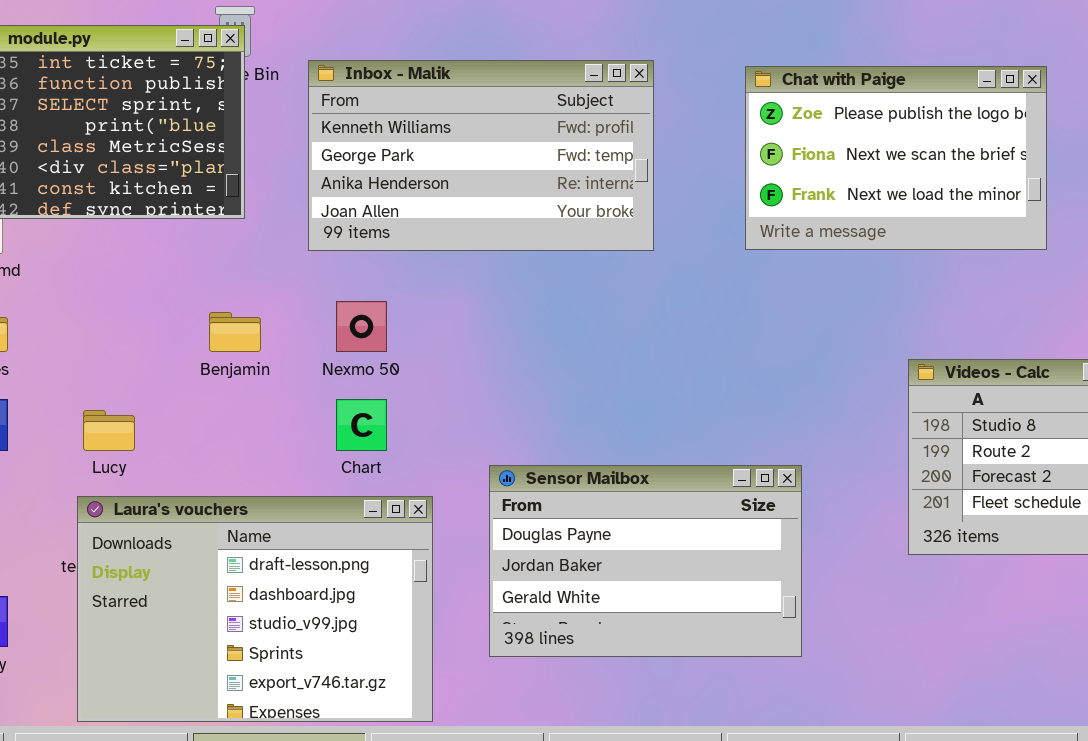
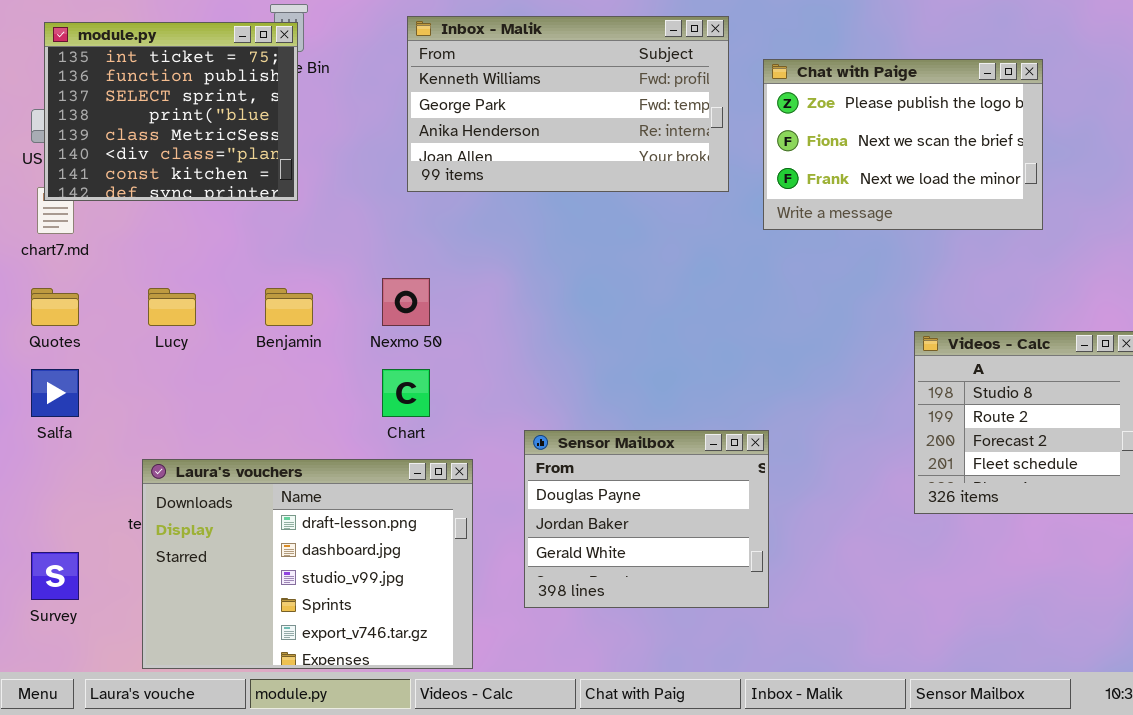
Inbox - Malik: [308,60,654,251] -> [407,16,729,192], moved
Lucy: [83,410,135,451] -> [148,288,196,326], moved
Sensor Mailbox: [489,465,802,657] -> [524,430,769,608], resized

